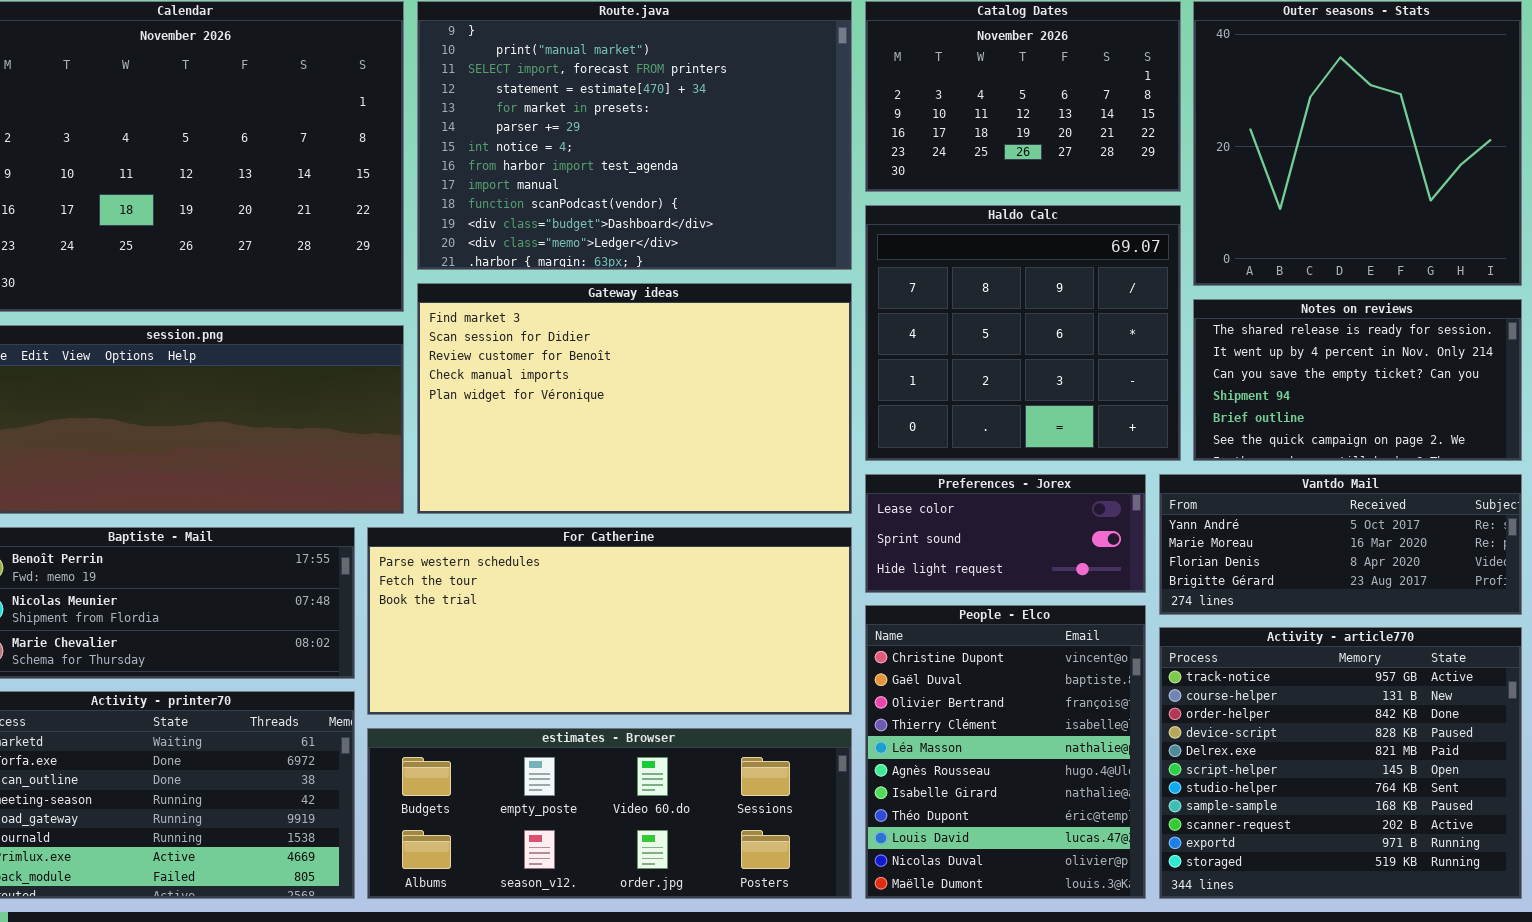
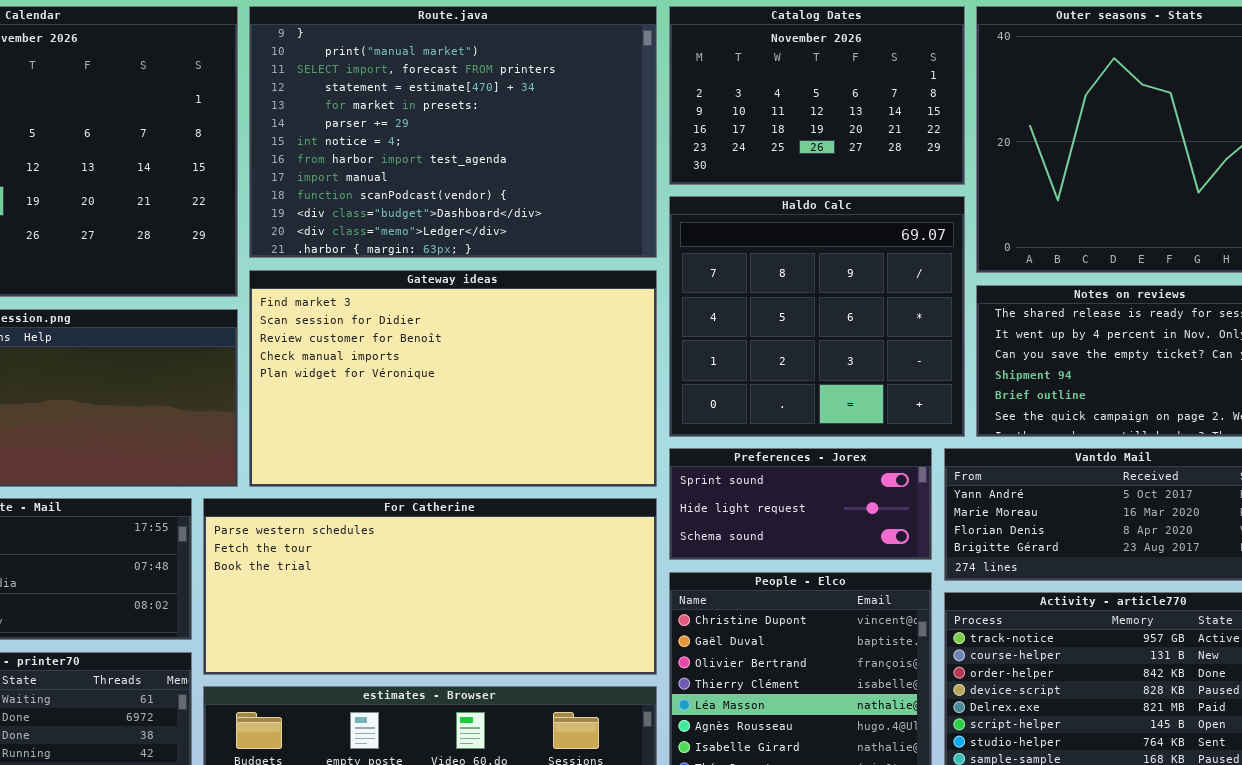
Preferences - Jorex: [865,474,1146,593] -> [669,448,932,560], scrolled down 1 row

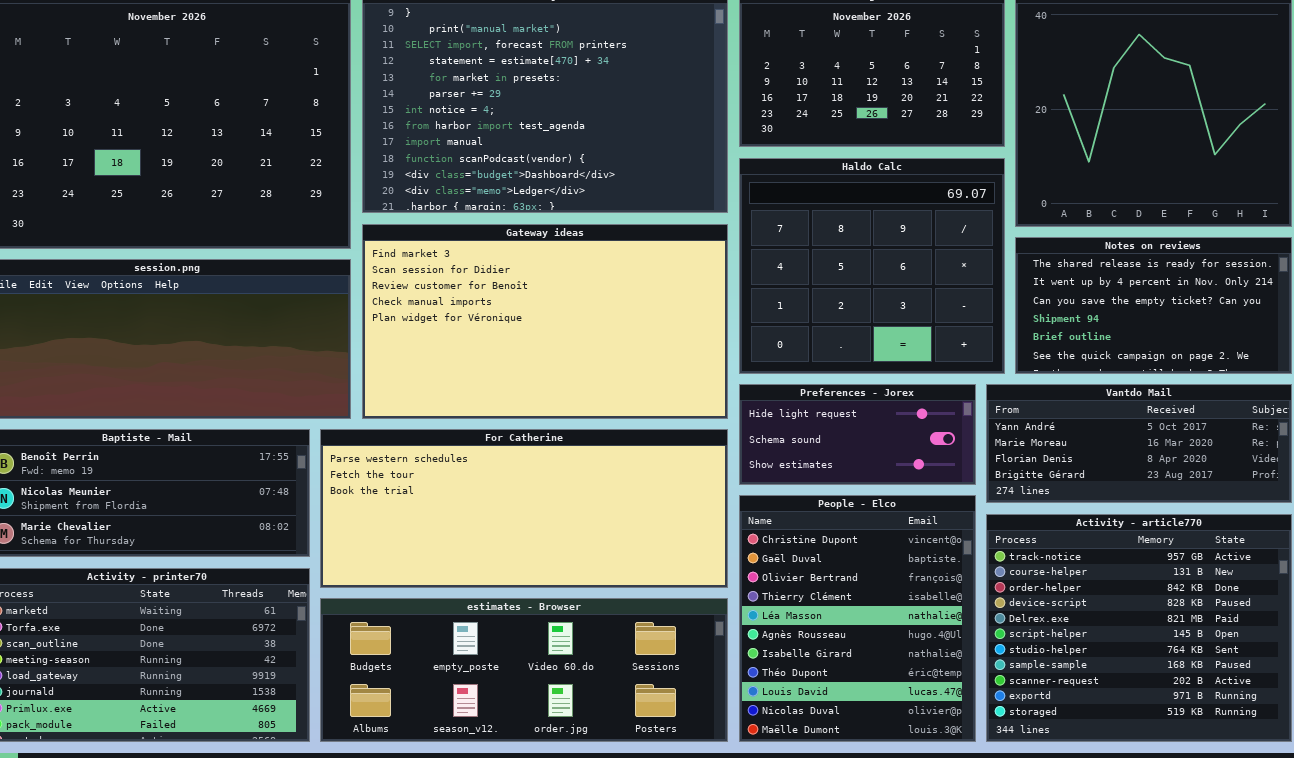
Preferences - Jorex: [669,448,932,560] -> [739,384,976,485], scrolled down 1 row

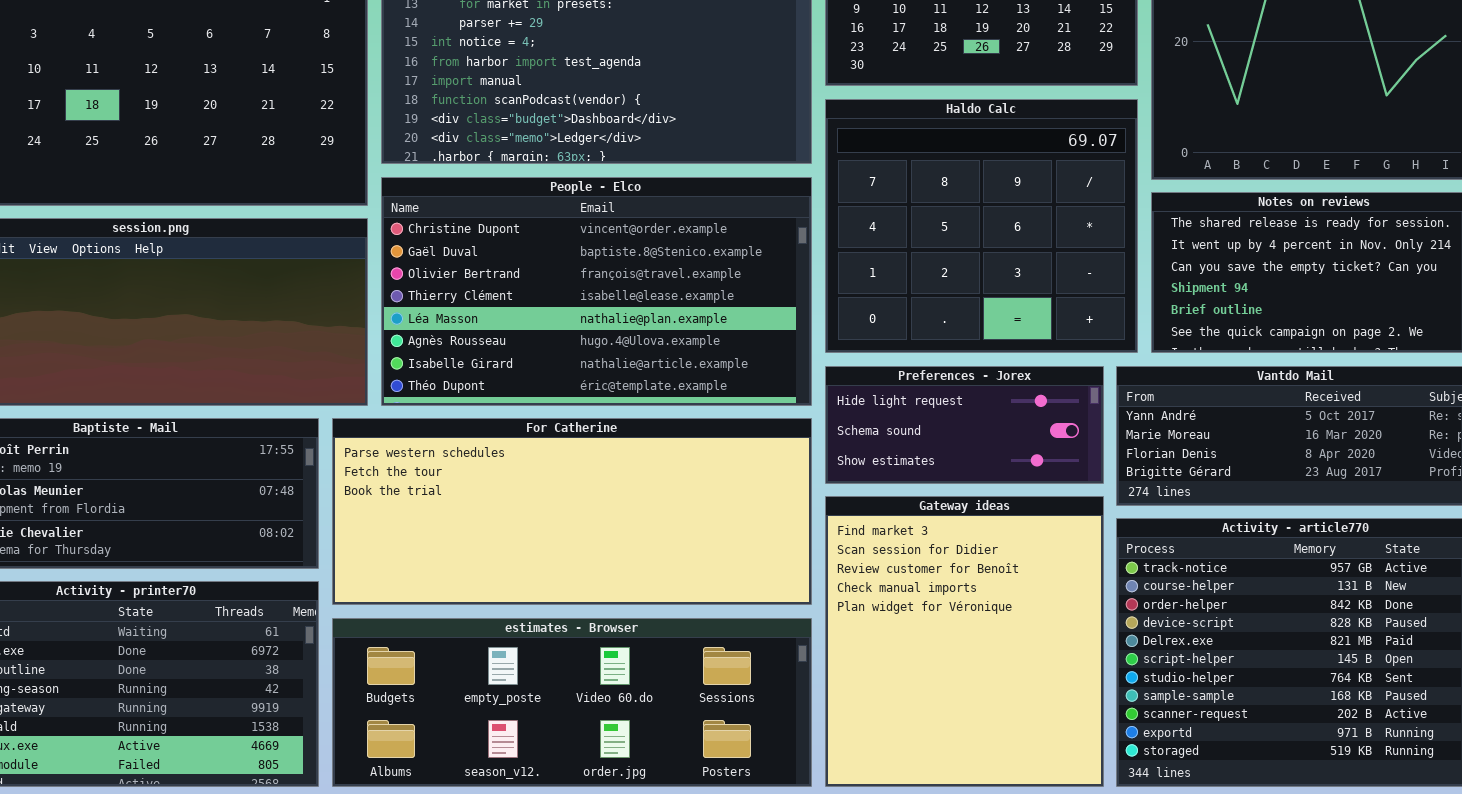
Gateway ideas: [362,224,728,419] -> [825,496,1104,787], moved, resized
People - Elco: [739,495,976,742] -> [381,177,812,406], moved, resized

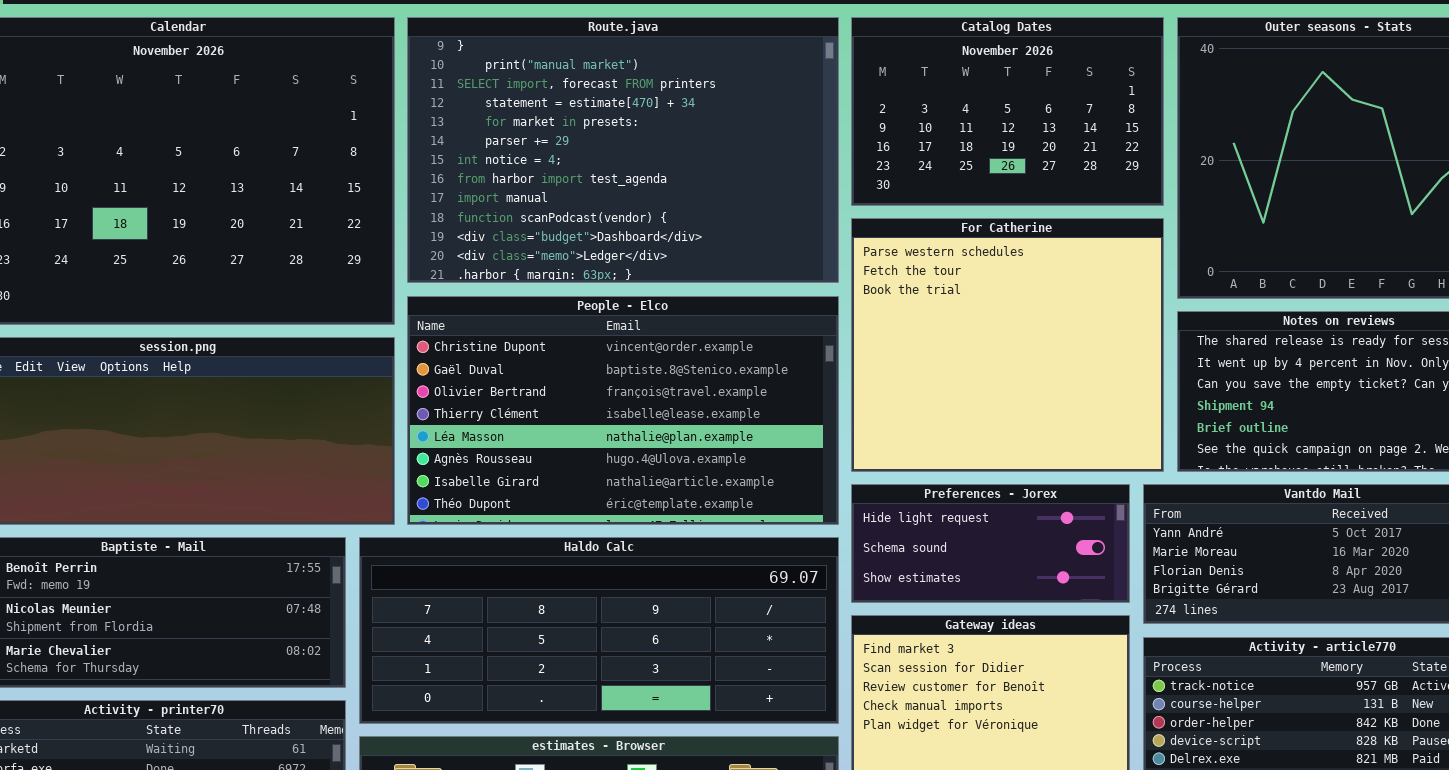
Haldo Calc: [825,99,1138,353] -> [359,537,839,724], moved, resized
For Catherine: [332,418,812,605] -> [851,218,1164,472], moved, resized

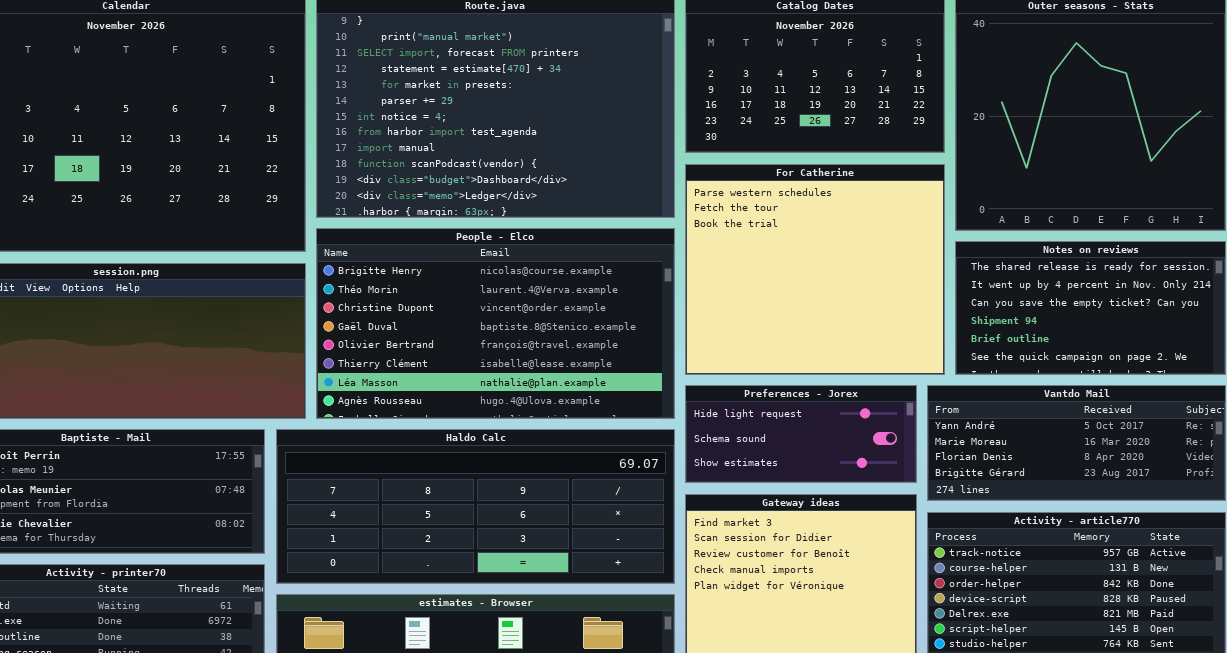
People - Elco: [407,296,839,525] -> [316,228,675,419], scrolled up 2 rows

